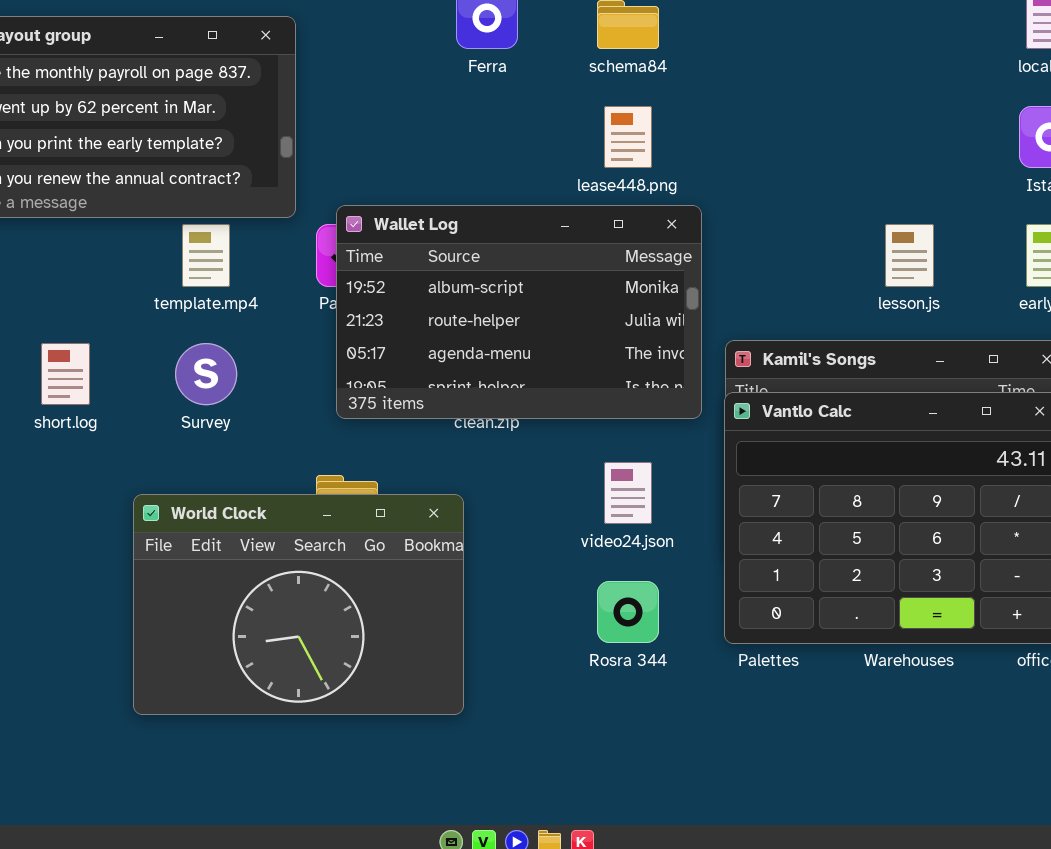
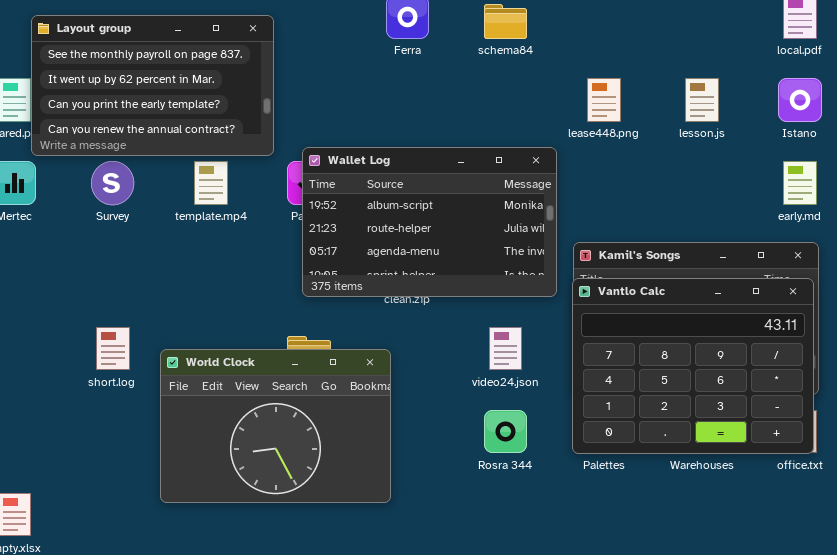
lease448.png: [604,106,652,168] -> [587,78,621,122], moved
lesson.js: [885,224,934,287] -> [685,78,719,122], moved
short.log: [41,343,90,405] -> [96,327,130,370], moved
Survey: [175,343,237,405] -> [91,161,134,205], moved

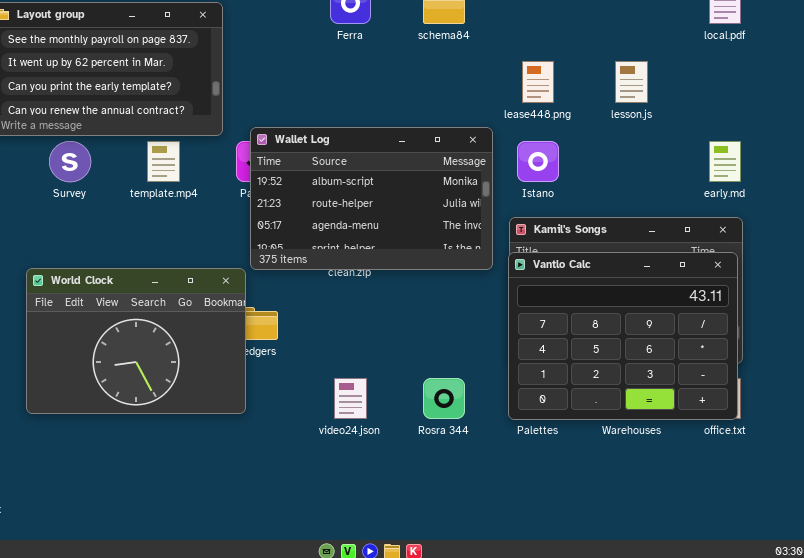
Istano: [778,78,822,122] -> [517,141,559,182], moved
video24.json: [489,327,522,370] -> [334,378,367,419], moved
World Clock: [160,349,391,503] -> [26,268,246,414], moved

